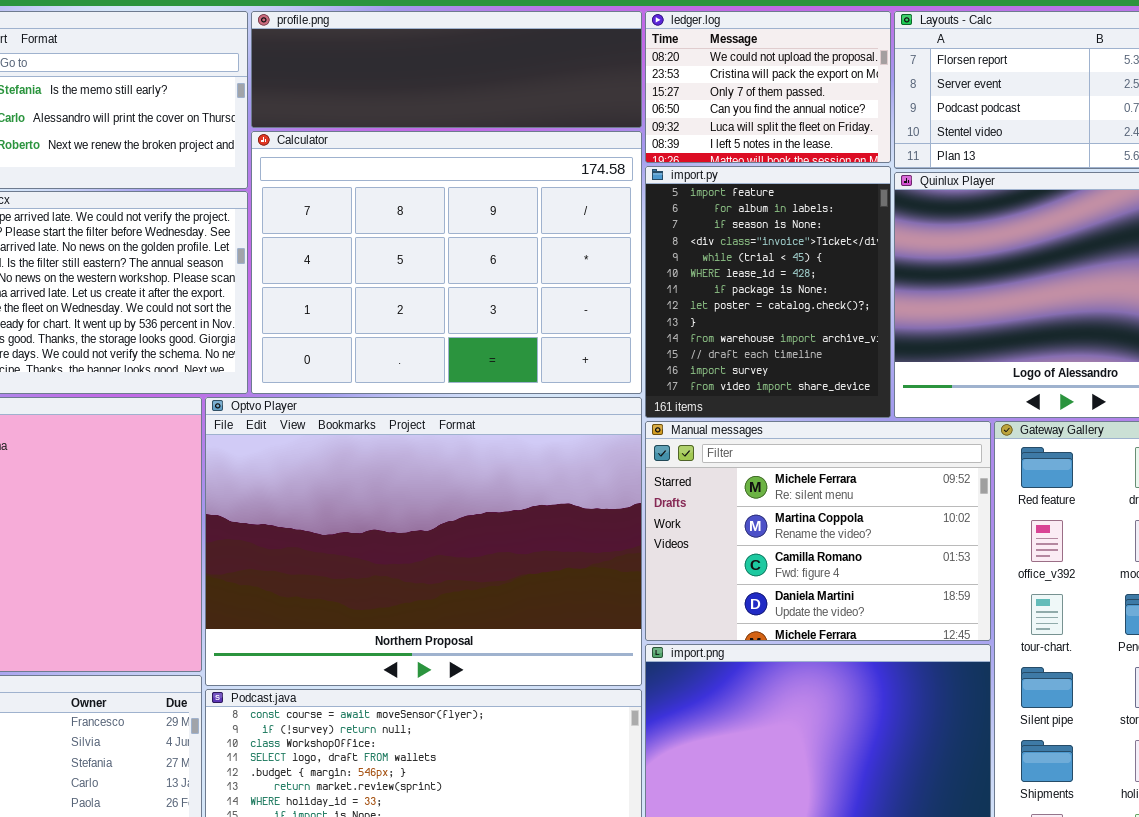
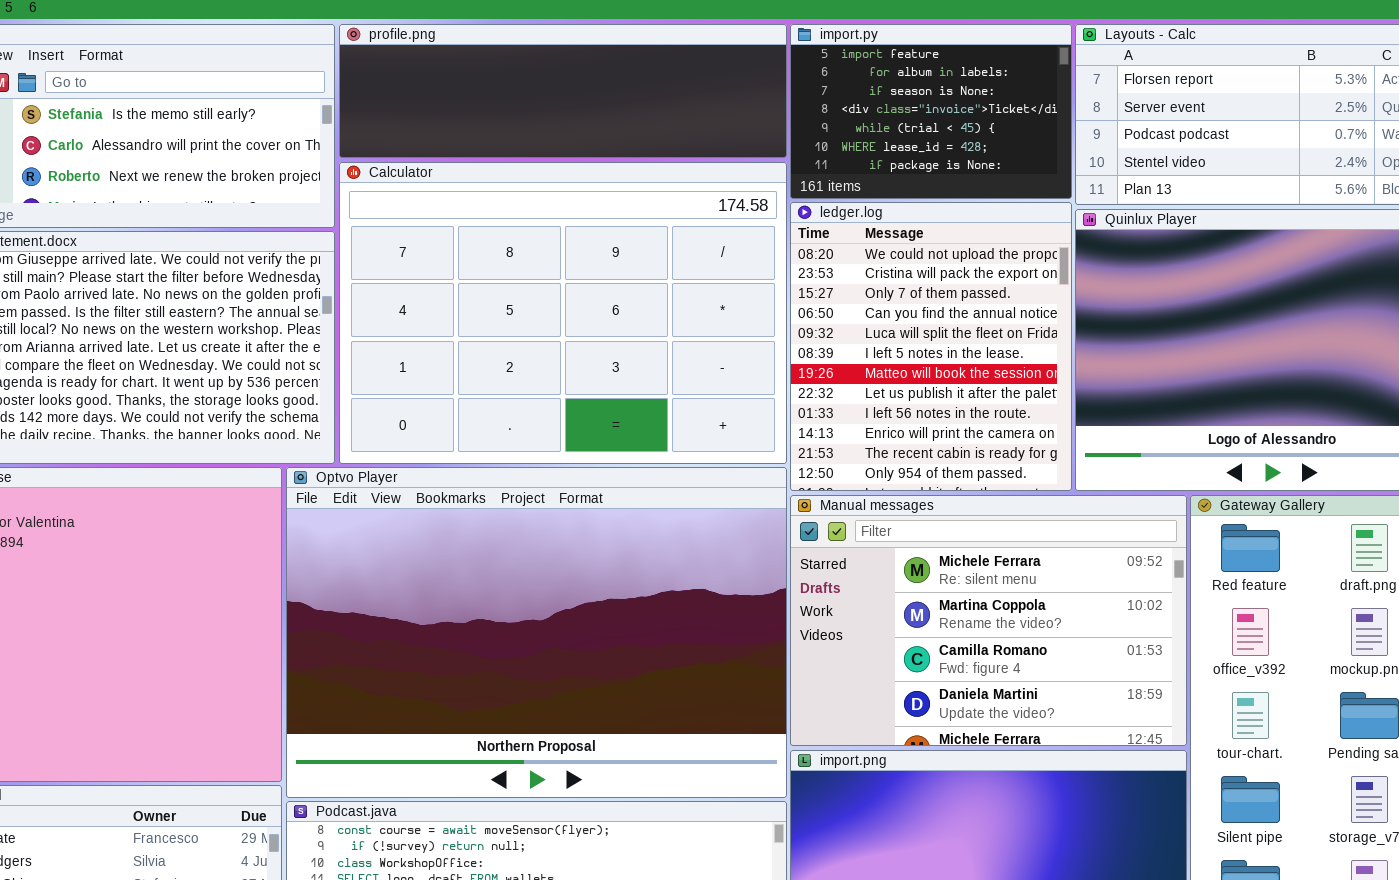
ledger.log: [645,11,891,163] -> [790,202,1072,491], moved, resized
import.py: [645,166,891,418] -> [790,24,1072,199], moved, resized

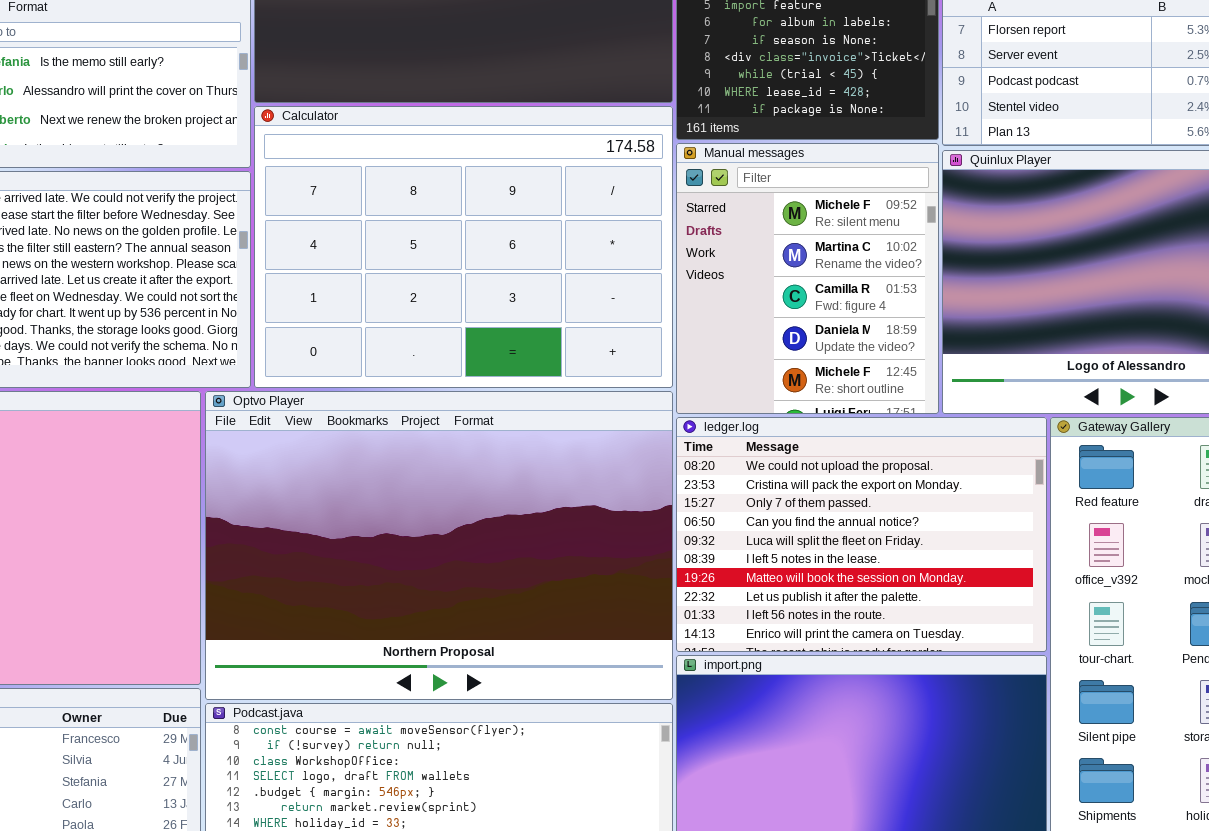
ledger.log: [790,202,1072,491] -> [676,417,1047,652], moved, resized
Manual messages: [790,495,1187,746] -> [676,143,939,414], moved, resized

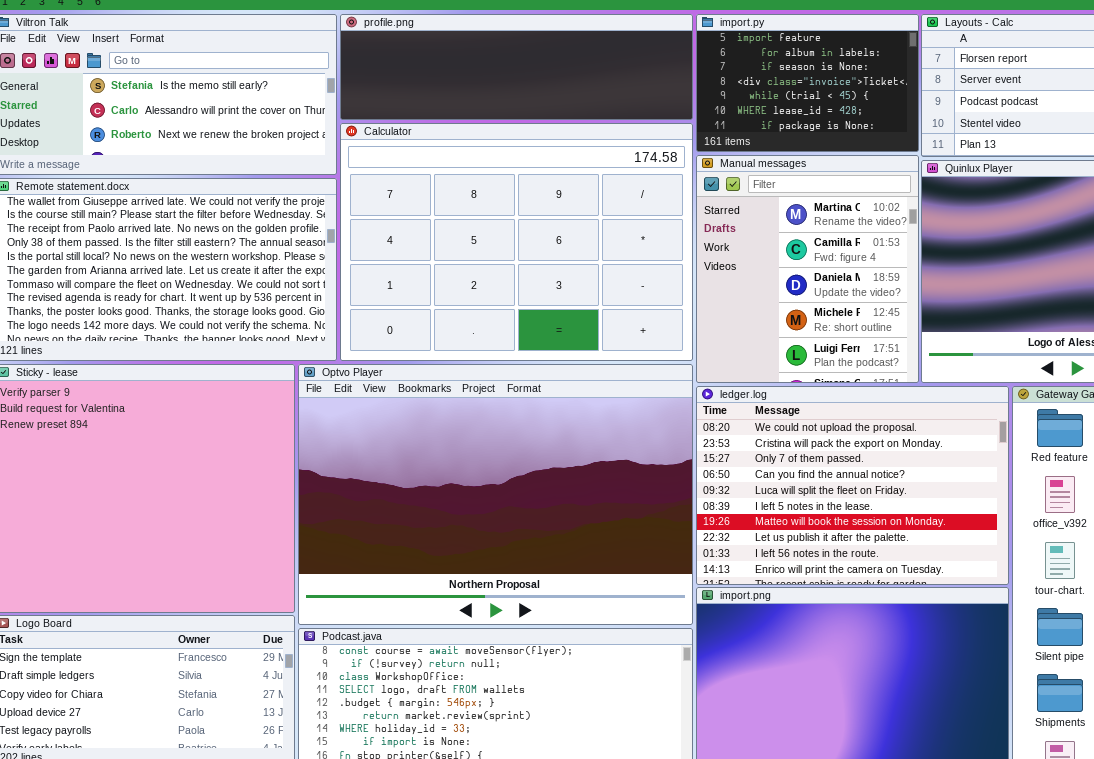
Manual messages: [676,143,939,414] -> [696,155,919,383], scrolled down 1 row

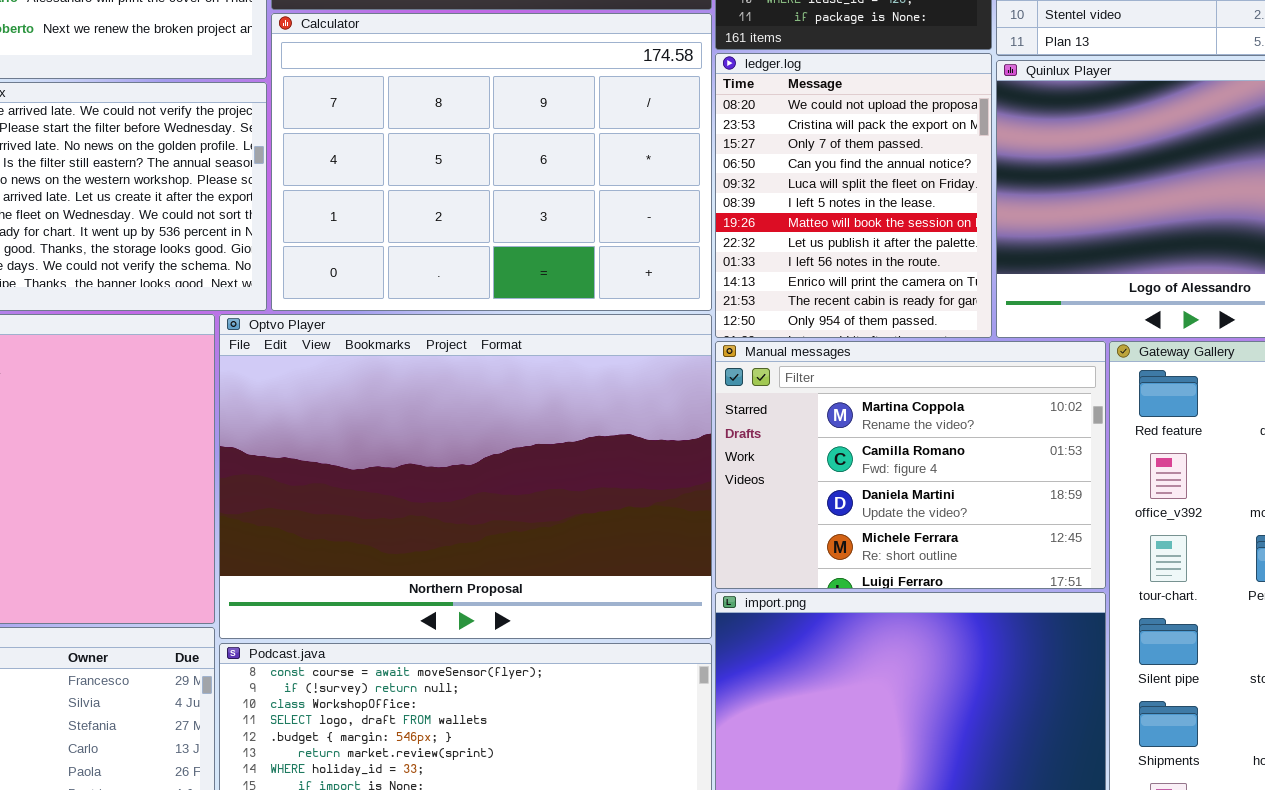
Manual messages: [696,155,919,383] -> [715,341,1106,589], moved, resized
ledger.log: [696,386,1009,585] -> [715,53,992,338], moved, resized

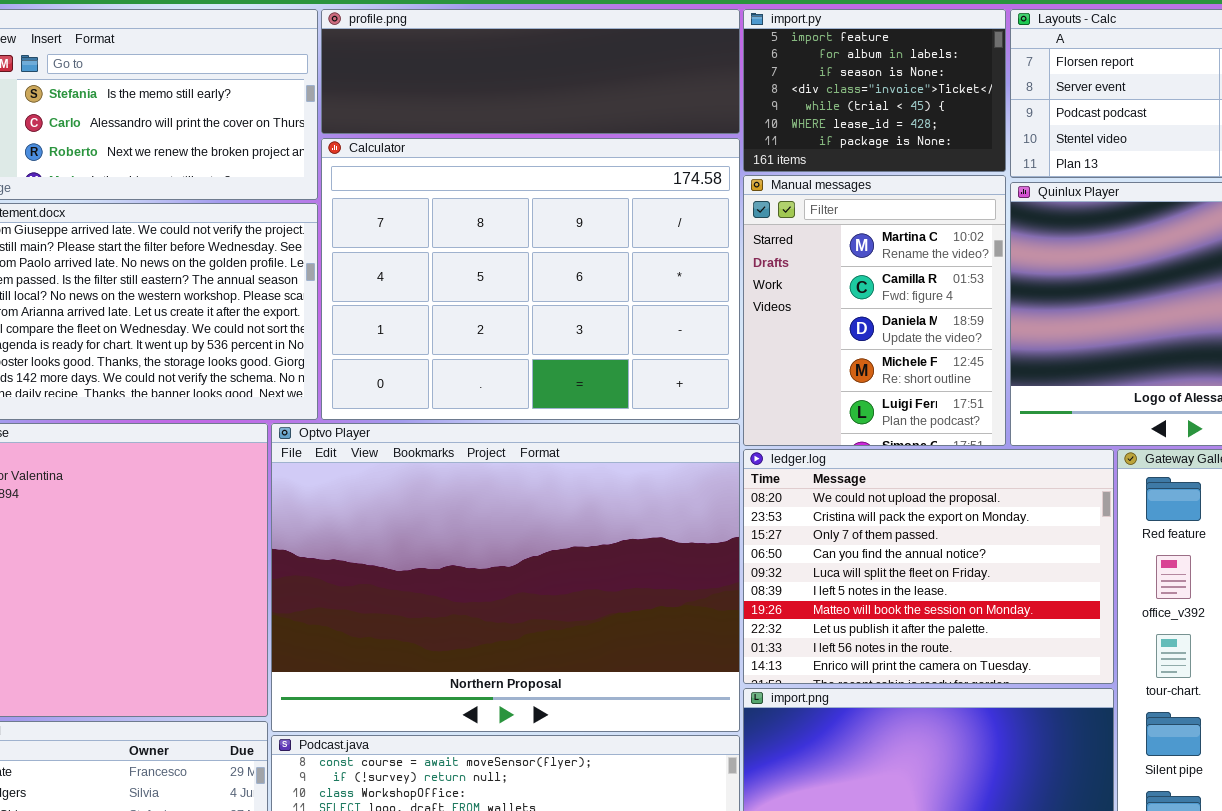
ledger.log: [715,53,992,338] -> [743,449,1114,684], moved, resized
Manual messages: [715,341,1106,589] -> [743,175,1006,446], moved, resized

